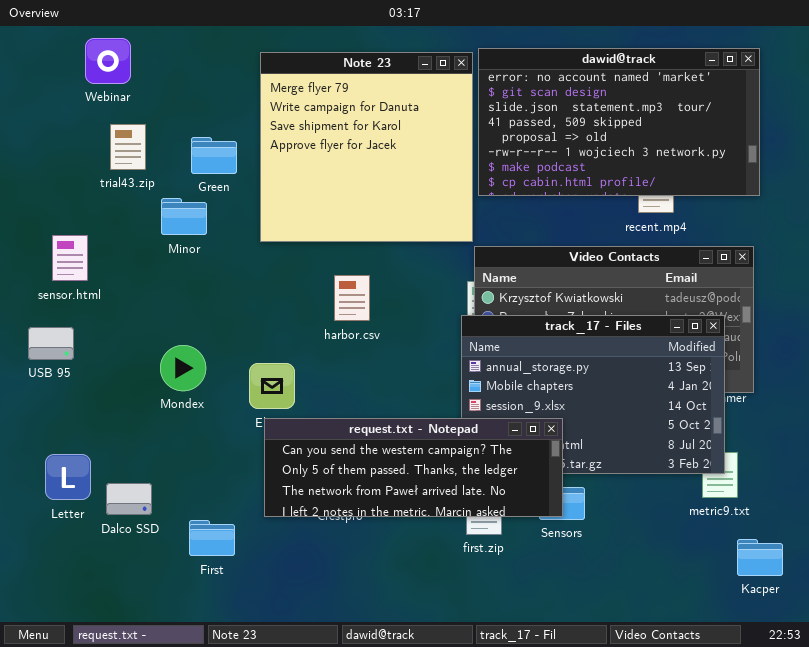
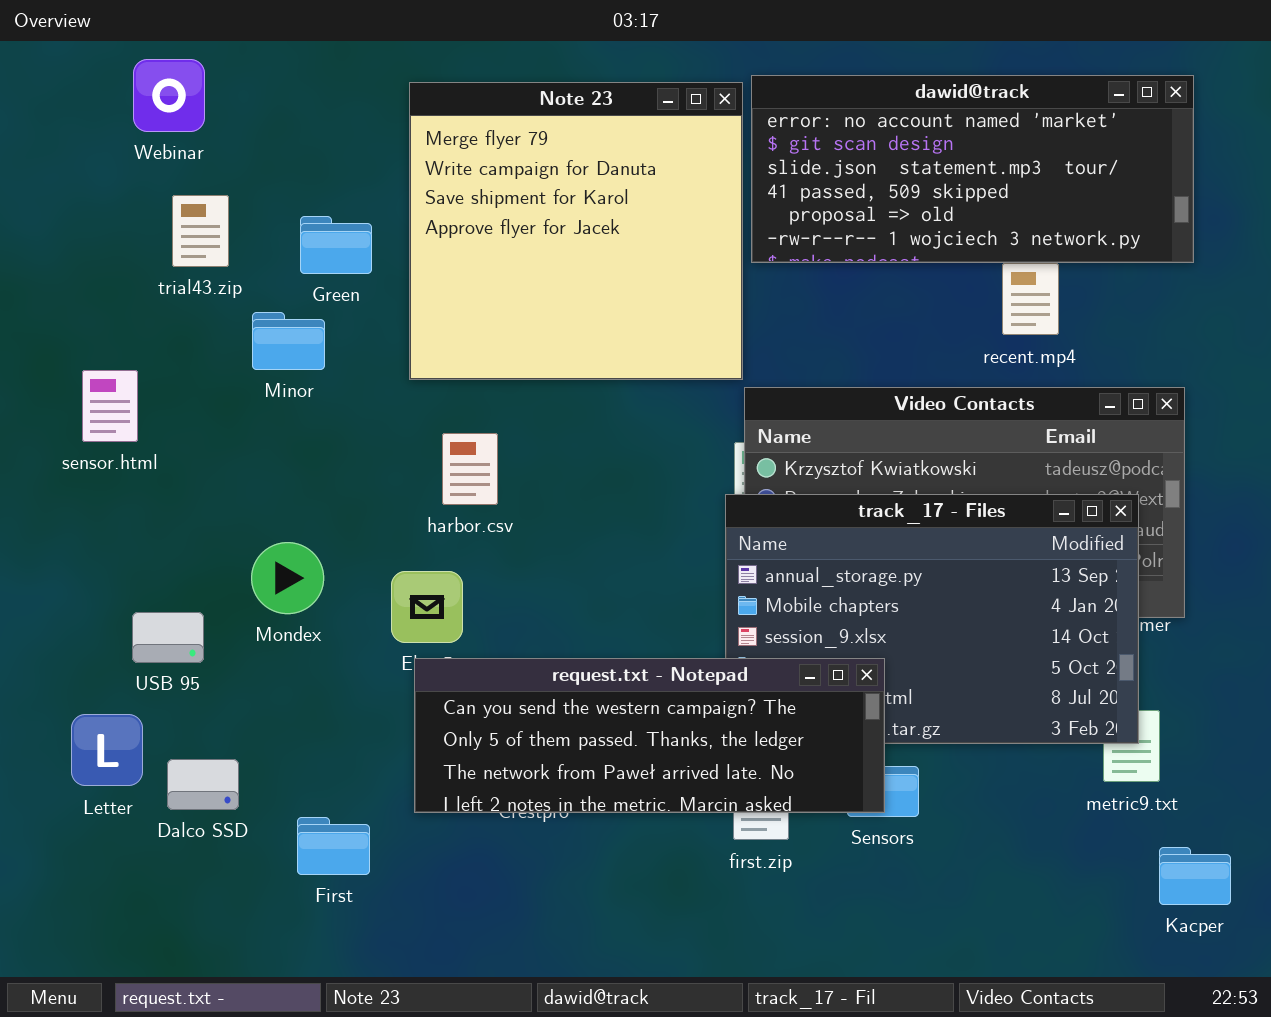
dawid@track: [478,48,760,196] -> [751,75,1194,263], resized
harbor.csv: [334,275,370,321] -> [442,433,498,505], moved
USB 95: [28,327,74,360] -> [132,612,204,663], moved

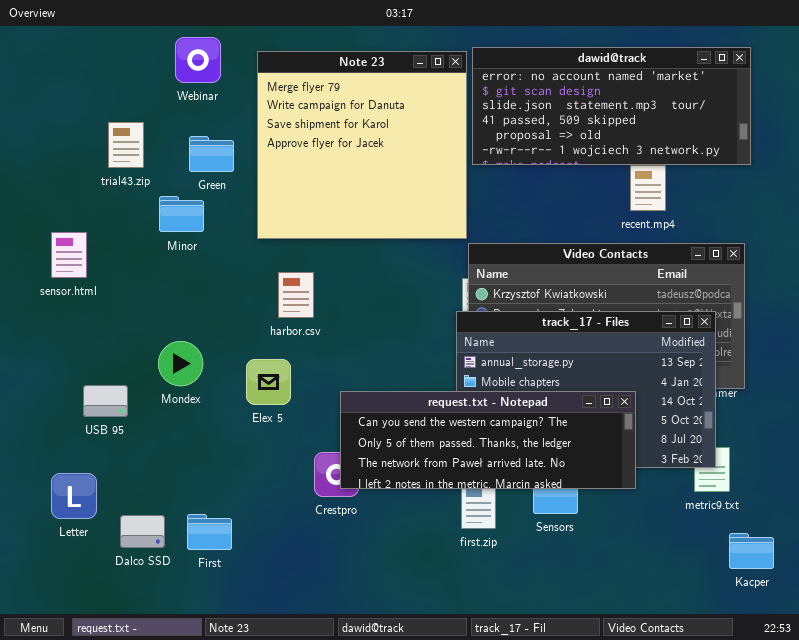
Webinar: [133,59,205,132] -> [175,37,221,83], moved
request.txt - Notepad: [414,658,885,813] -> [340,391,636,489], moved
Letter: [71,714,143,786] -> [51,473,97,519], moved
Dalco SSD: [167,759,239,810] -> [120,515,165,548], moved

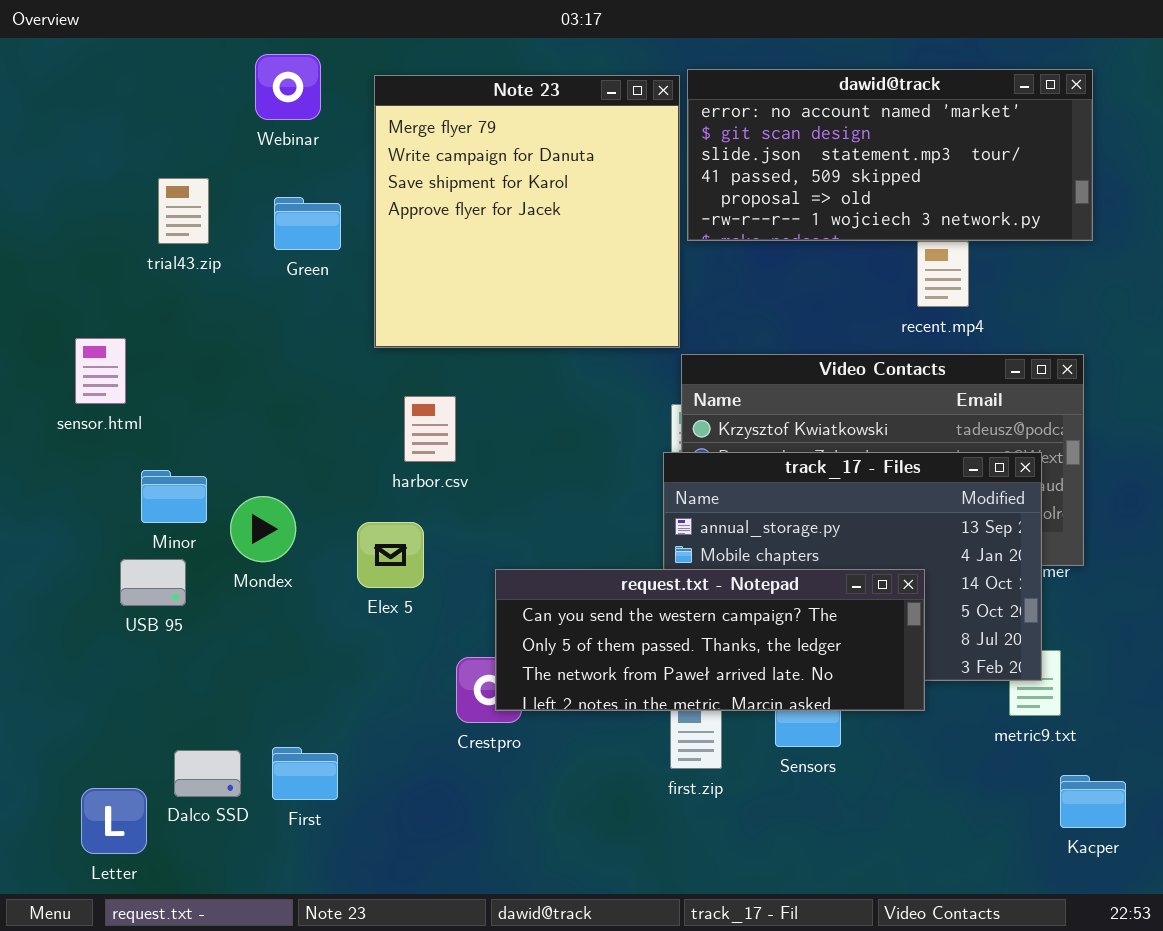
Minor: [159,196,204,232] -> [141,470,207,523], moved
Letter: [51,473,97,519] -> [81,788,147,854], moved

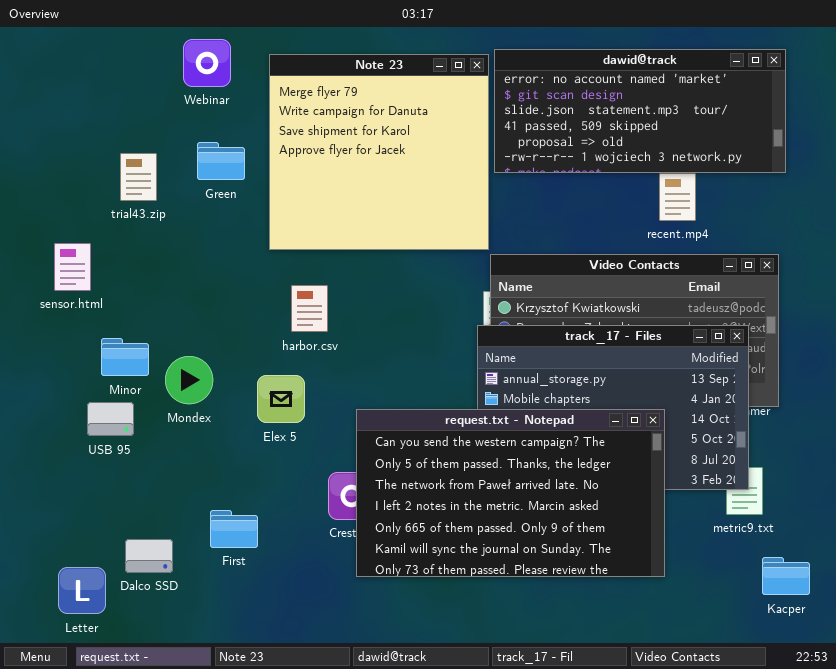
trial43.zip: [158,178,209,244] -> [120,153,157,201], moved
request.txt - Notepad: [495,569,925,711] -> [356,409,665,577], resized
First: [272,747,338,800] -> [210,510,258,548], moved

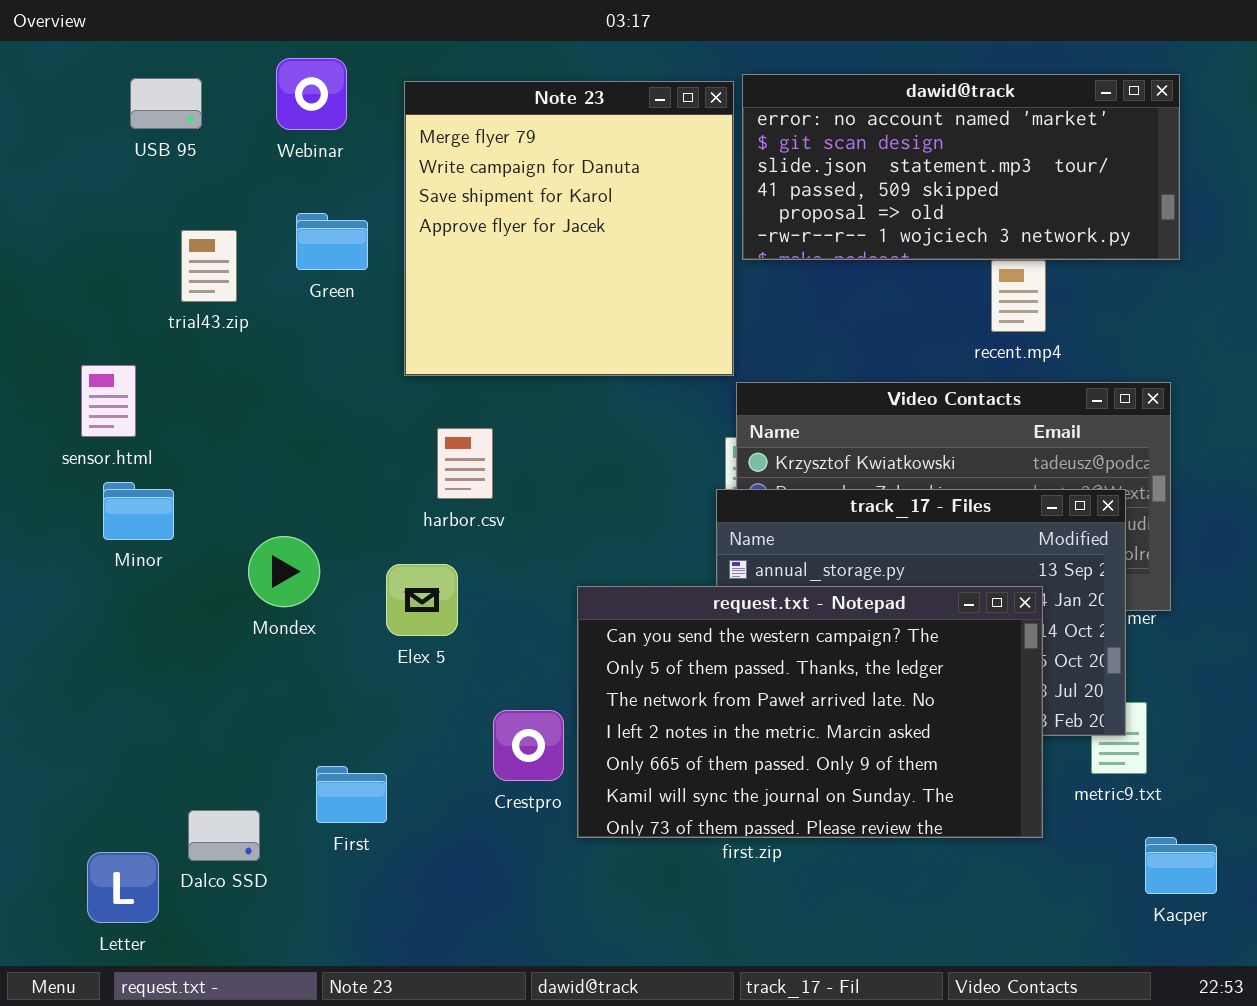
Minor: [101,338,149,376] -> [103,482,174,540], moved
USB 95: [87,402,134,436] -> [130,78,202,129], moved
request.txt - Notepad: [356,409,665,577] -> [577,586,1043,838], moved

